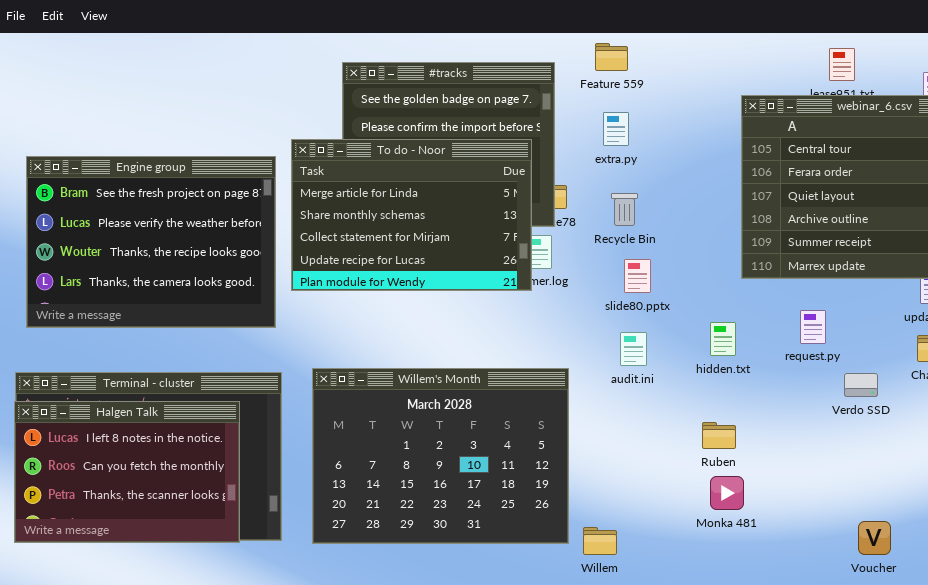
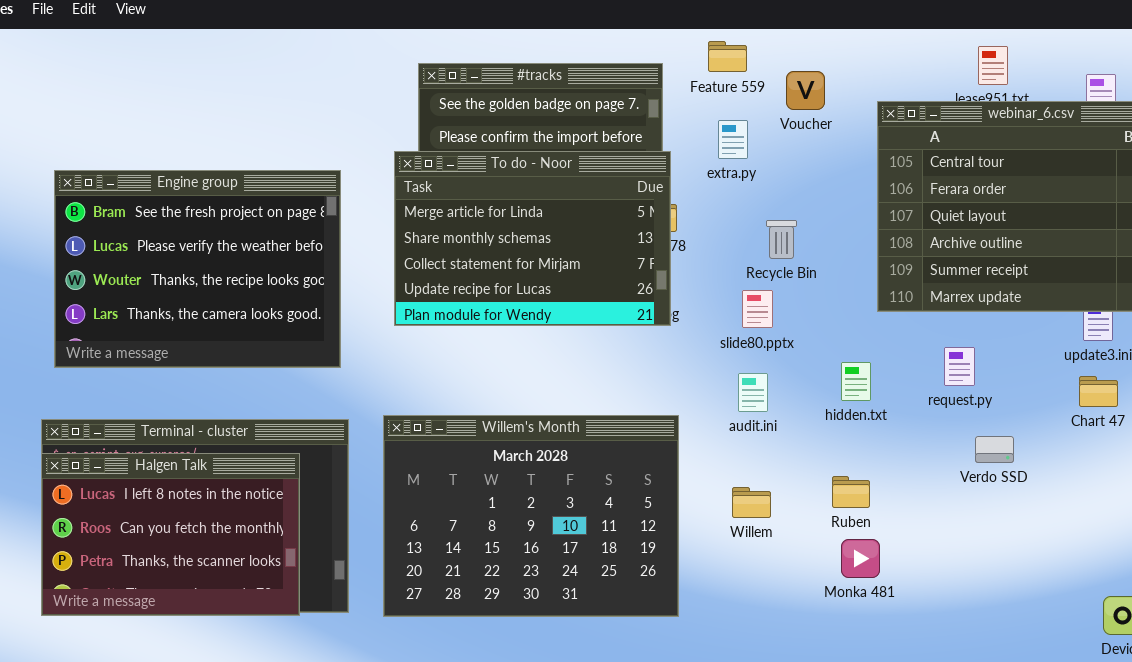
To do - Noor: [291,139,532,291] -> [394,151,671,326], moved
Recycle Bin: [611,193,638,226] -> [766,220,797,259], moved
Verdo SSD: [844,373,878,397] -> [975,436,1014,463], moved
Voucher: [858,521,891,555] -> [786,71,825,110], moved
Willem: [583,527,617,555] -> [732,487,771,518], moved

